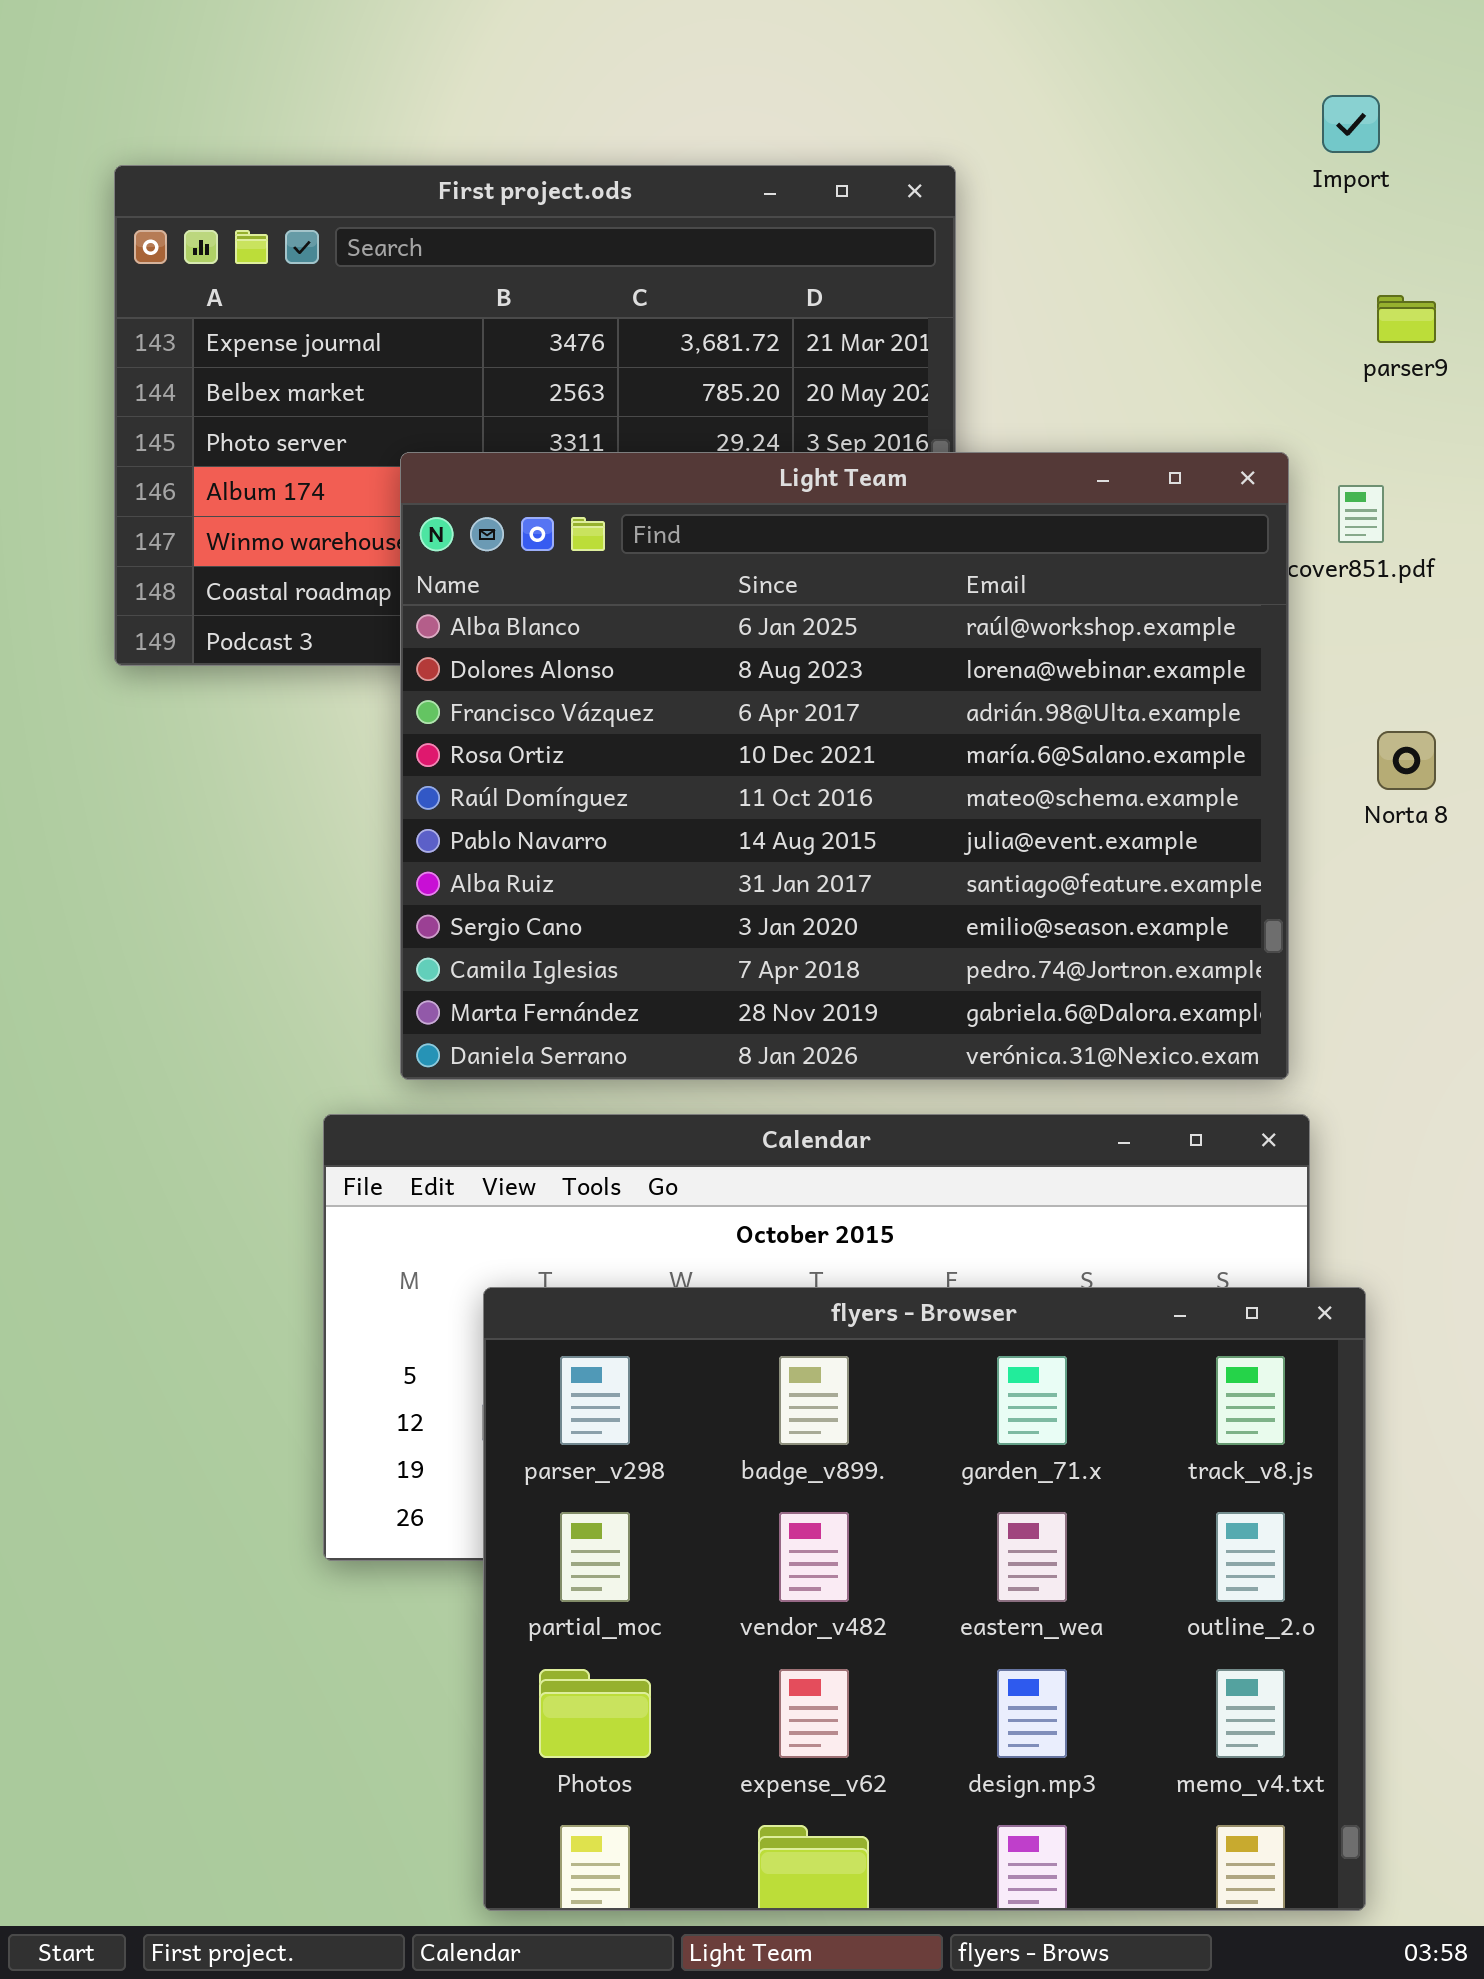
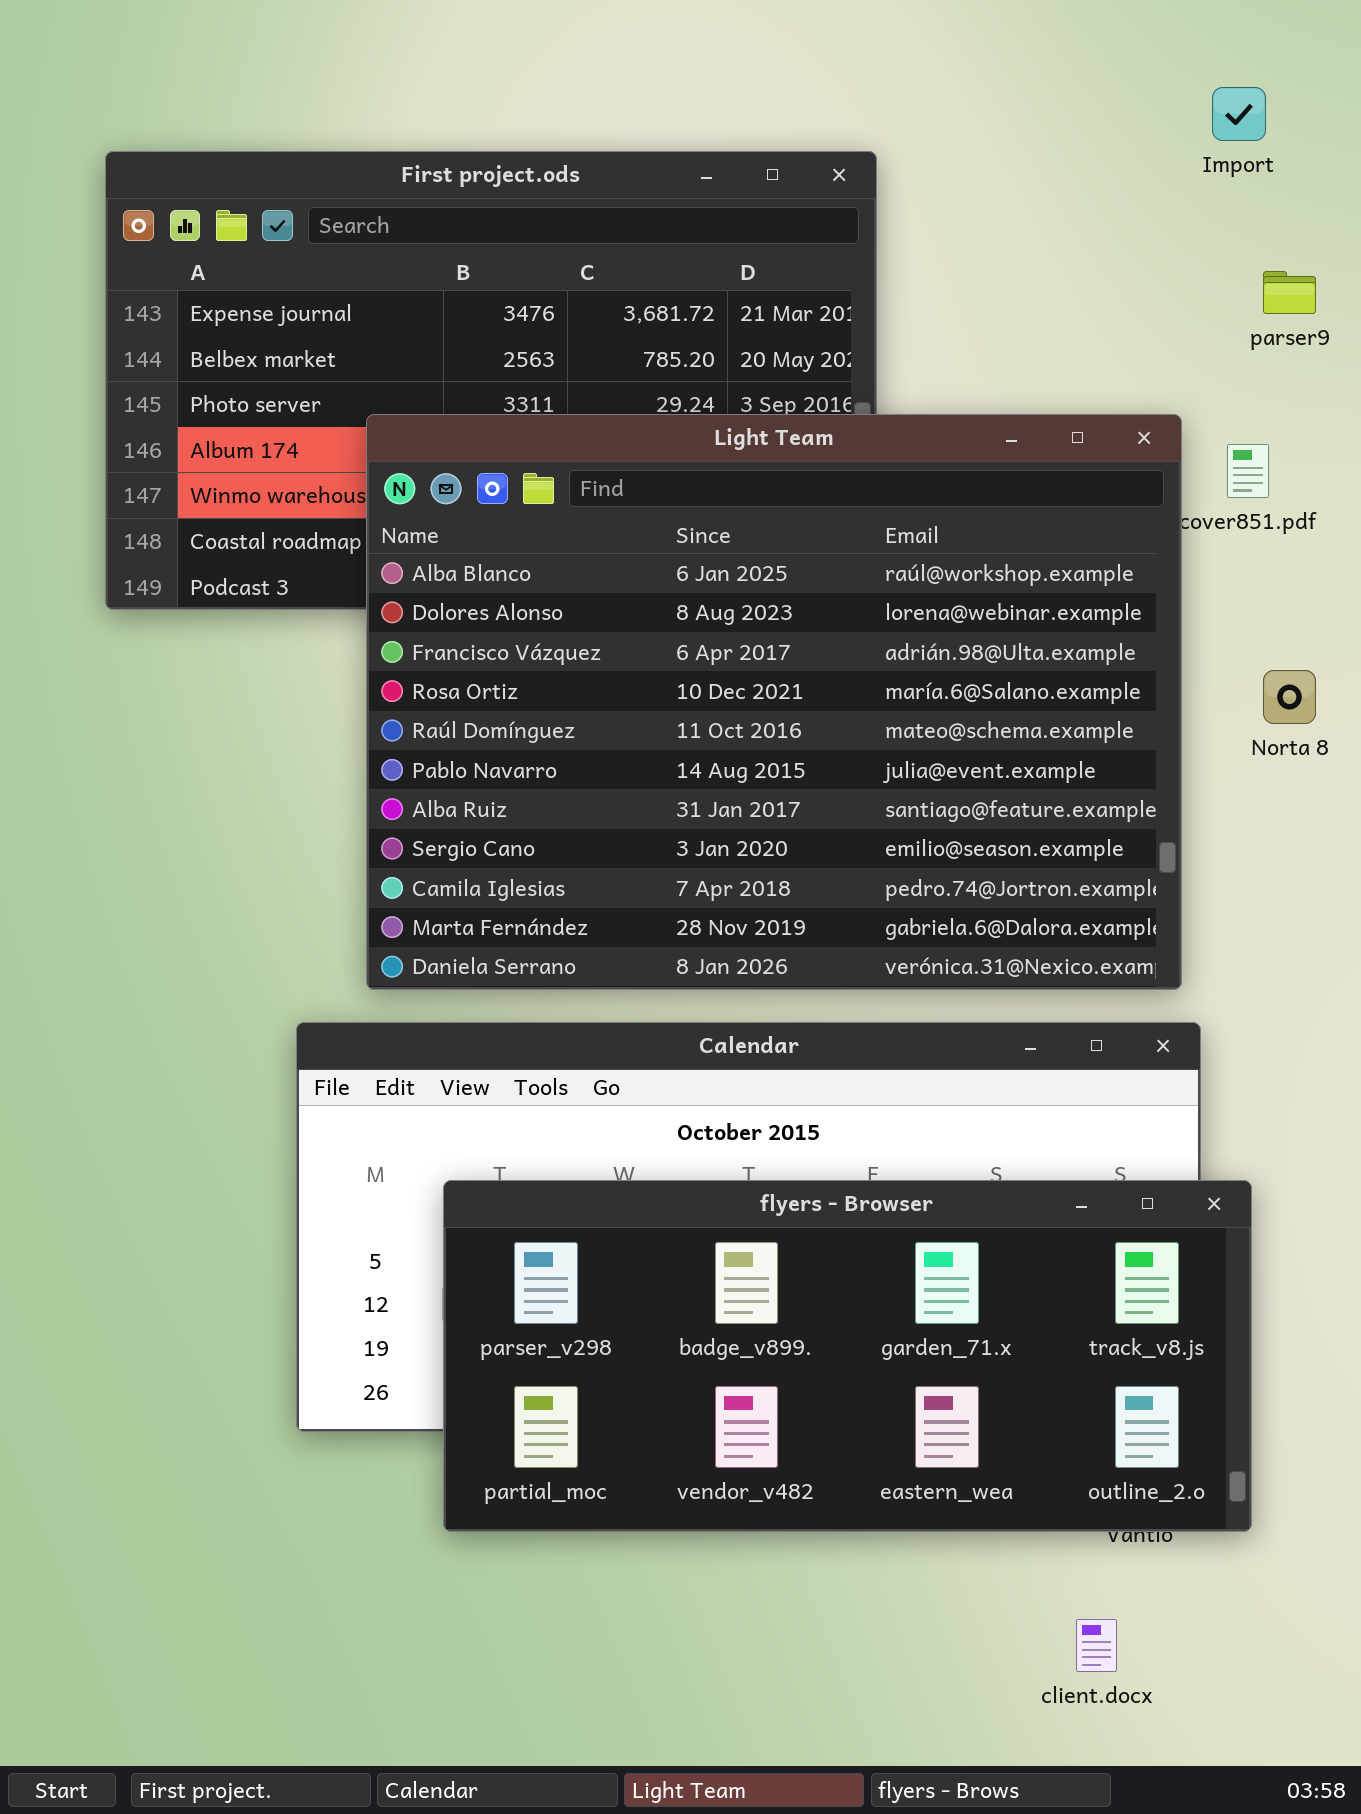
flyers - Browser: [483,1287,1366,1911] -> [443,1180,1252,1532], resized

